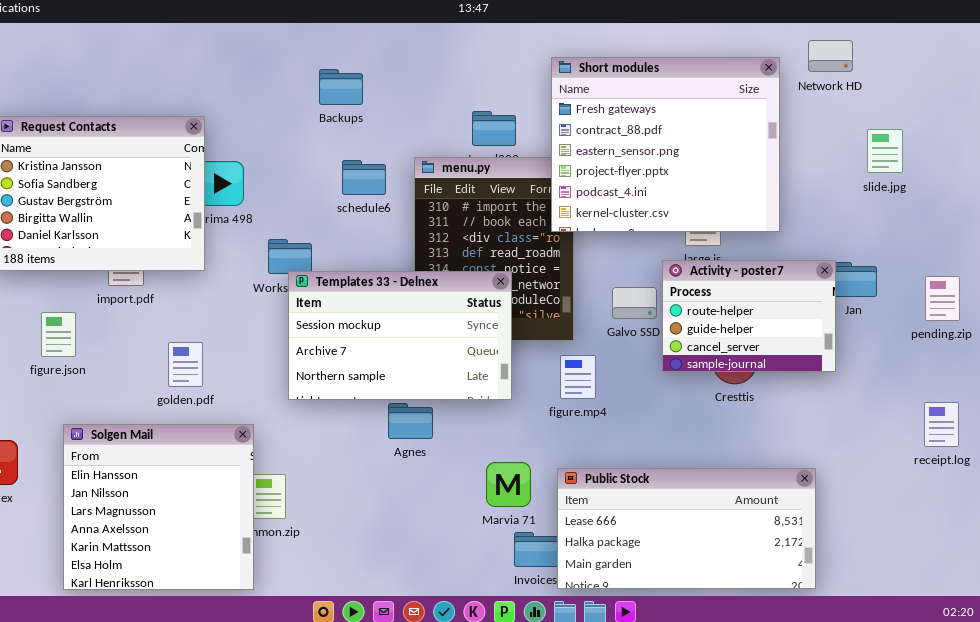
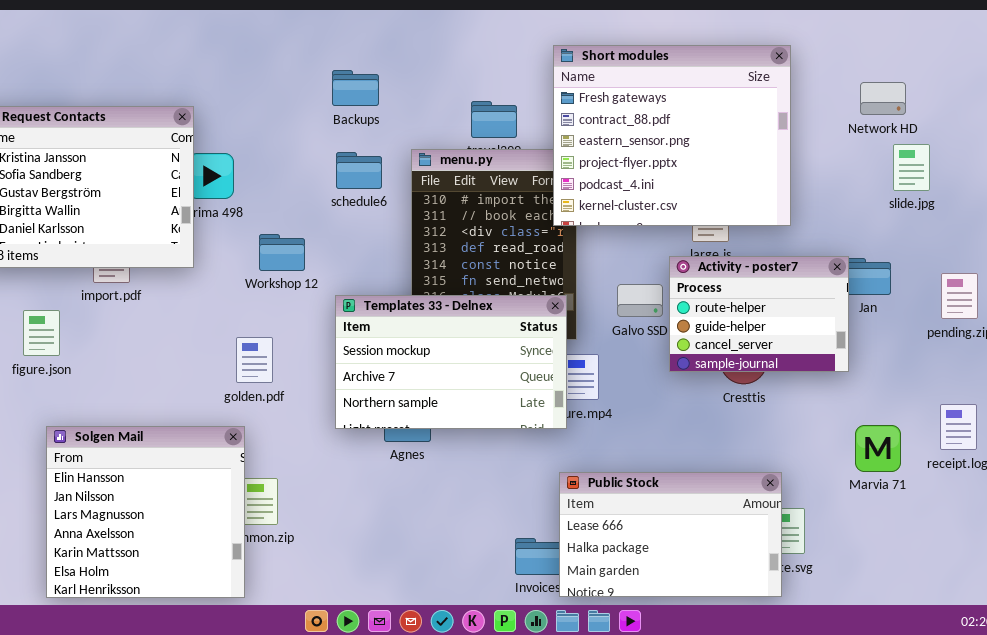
Network HD: [808,40,853,72] -> [860,82,906,115], moved
Backups: [319,69,363,105] -> [332,70,379,106], moved
slide.jpg: [867,129,903,173] -> [893,144,930,191], moved
Templates 33 - Delnex: [288,271,512,400] -> [335,295,567,429], moved
golden.pdf: [168,342,203,387] -> [236,337,273,383], moved
Marvia 71: [486,462,531,507] -> [855,425,901,472], moved
Public Stock: [557,468,816,589] -> [559,472,782,597], resized

